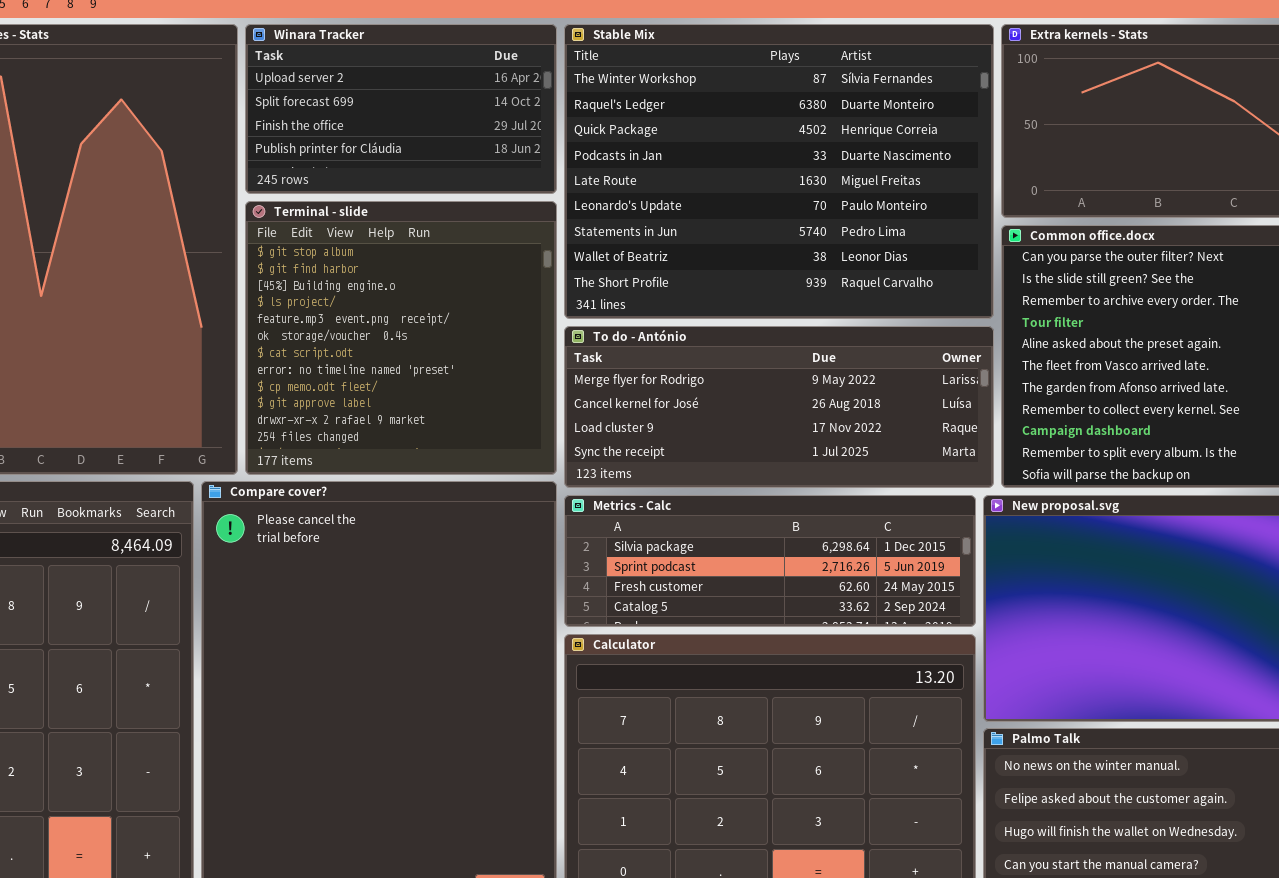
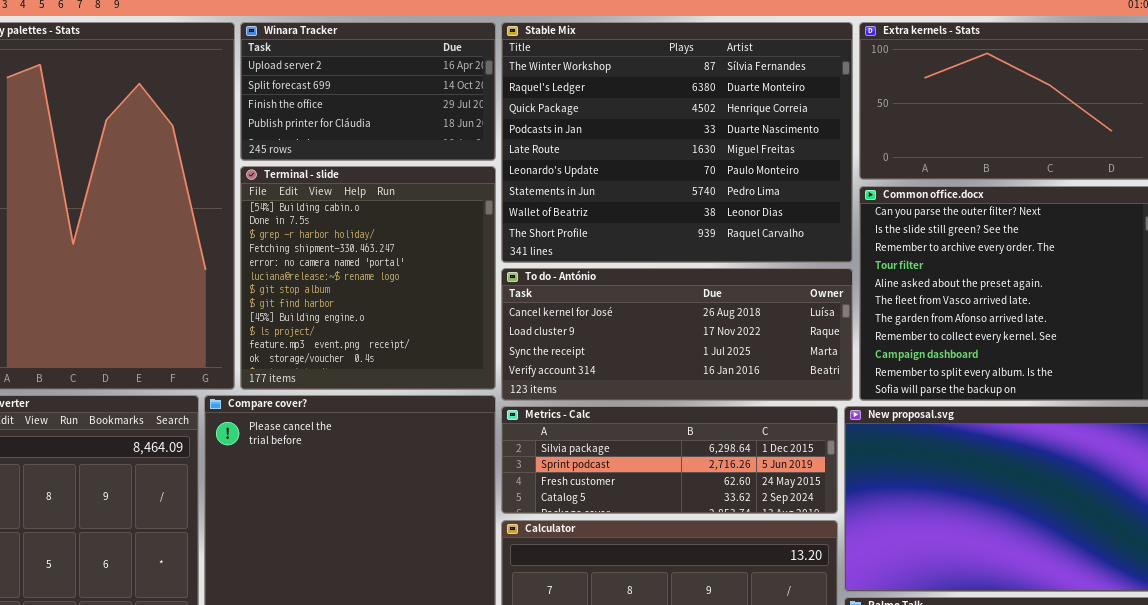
Terminal - slide: [245,201,557,475] -> [240,166,496,390], scrolled up 6 rows
To do - António: [564,326,994,488] -> [501,268,853,401], scrolled down 1 row

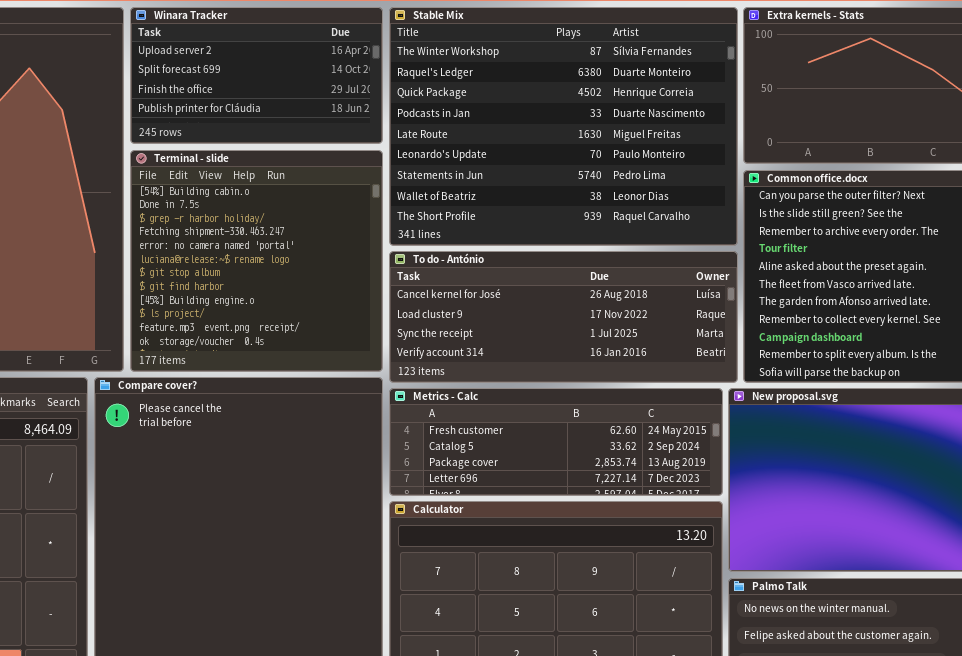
Metrics - Calc: [501,406,838,514] -> [389,388,723,496], scrolled down 2 rows

